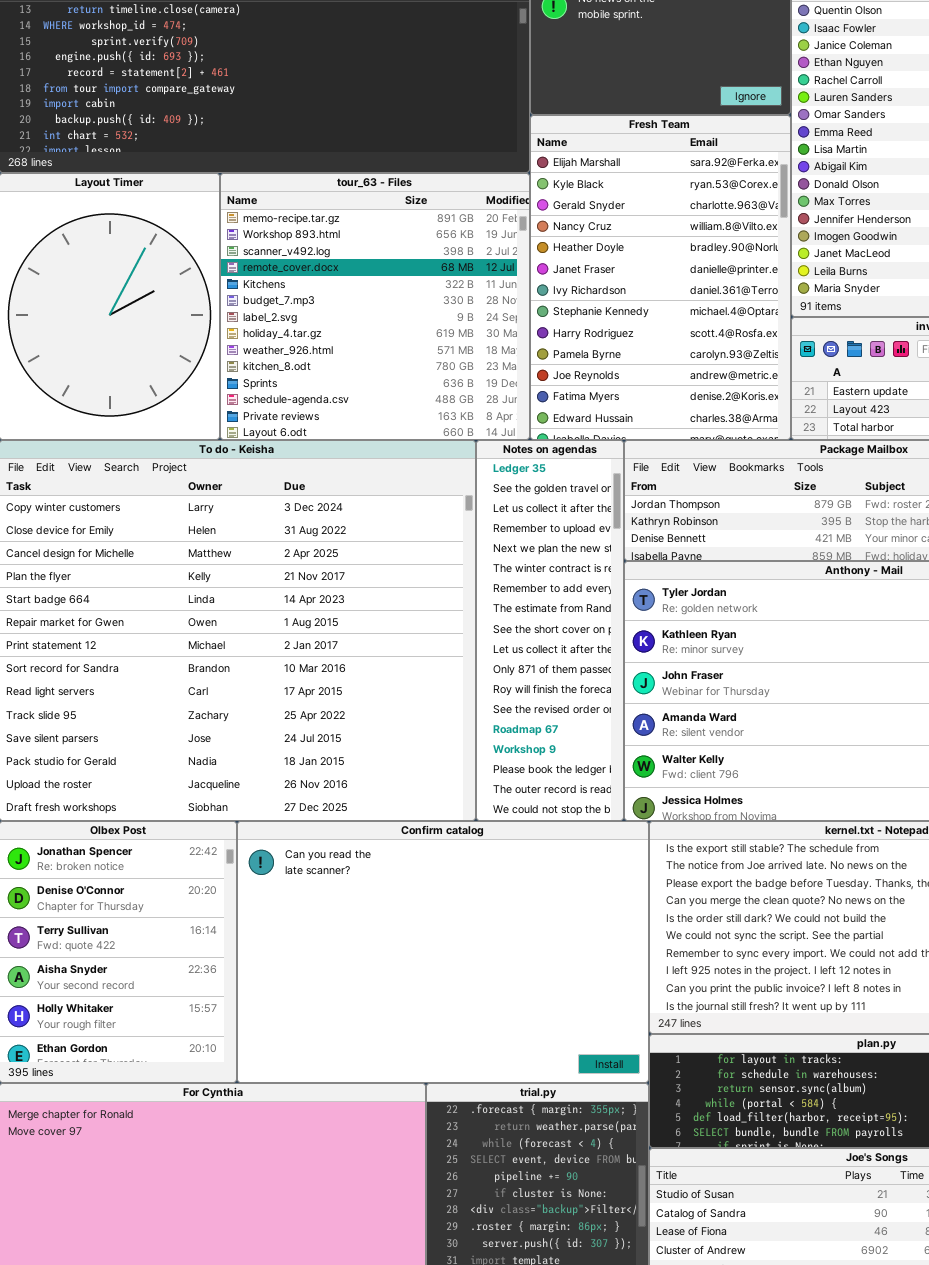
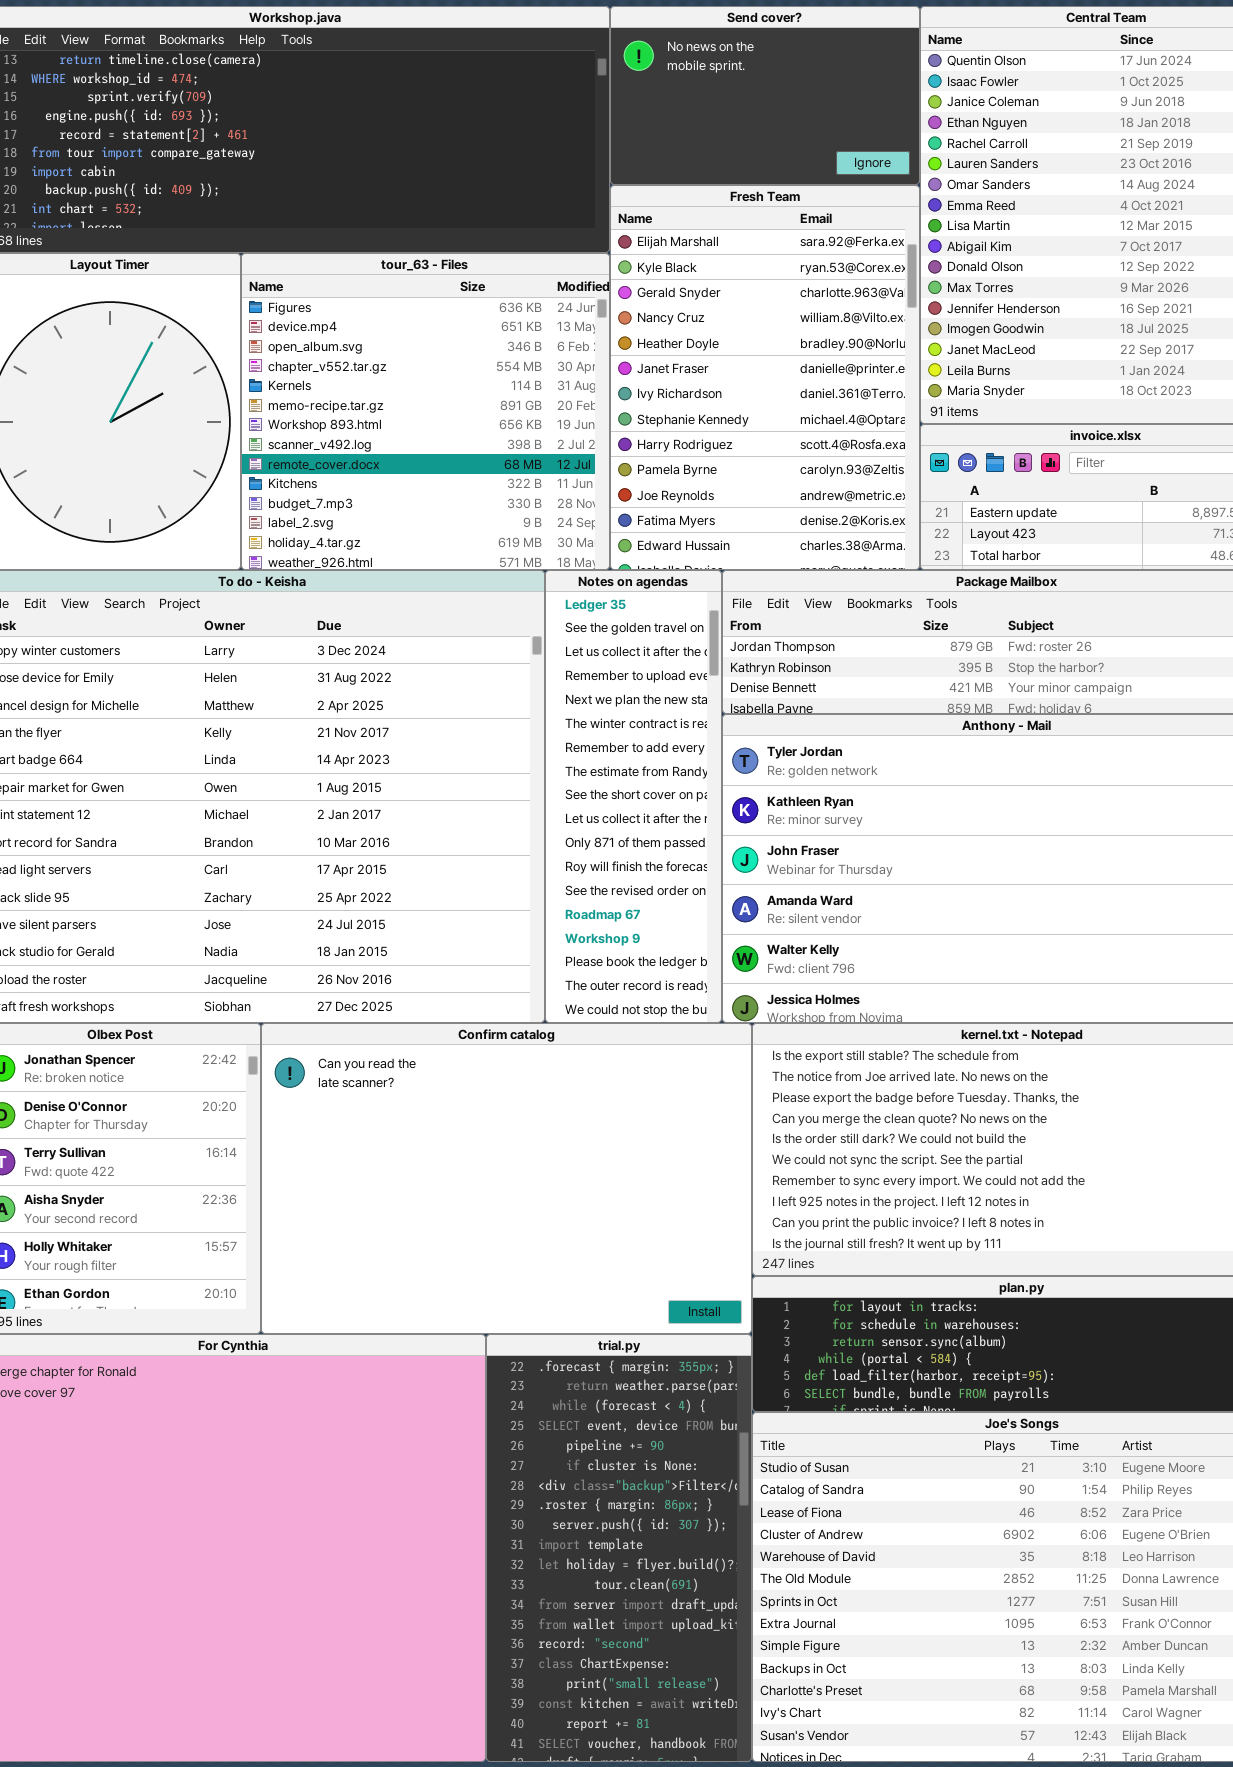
tour_63 - Files: [220,173,530,440] -> [241,253,610,570], scrolled up 5 rows

